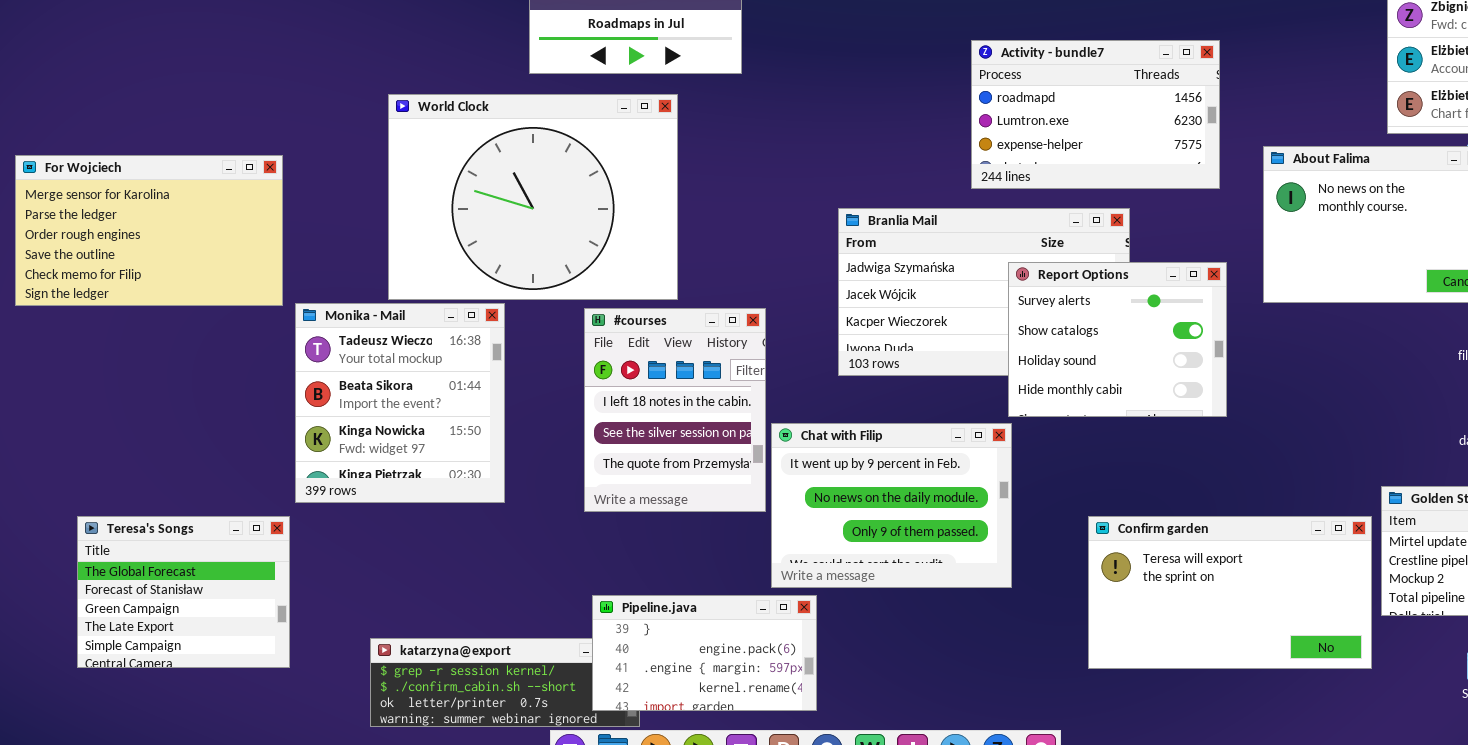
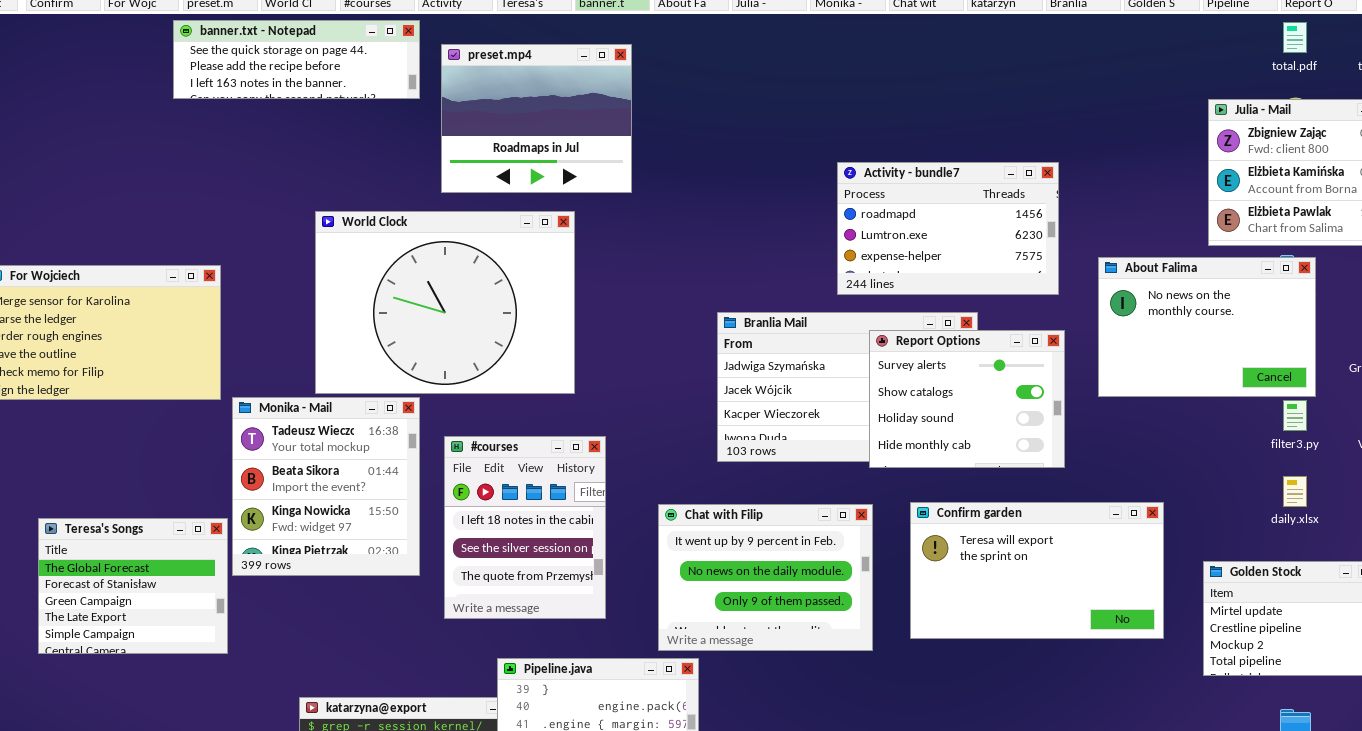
Report Options: [1008,262,1227,417] -> [869,330,1065,468], moved
#courses: [584,308,766,512] -> [444,436,606,619], moved
Teresa's Songs: [77,516,290,668] -> [38,518,228,654], moved
Confirm garden: [1088,516,1372,669] -> [910,502,1164,639], moved

